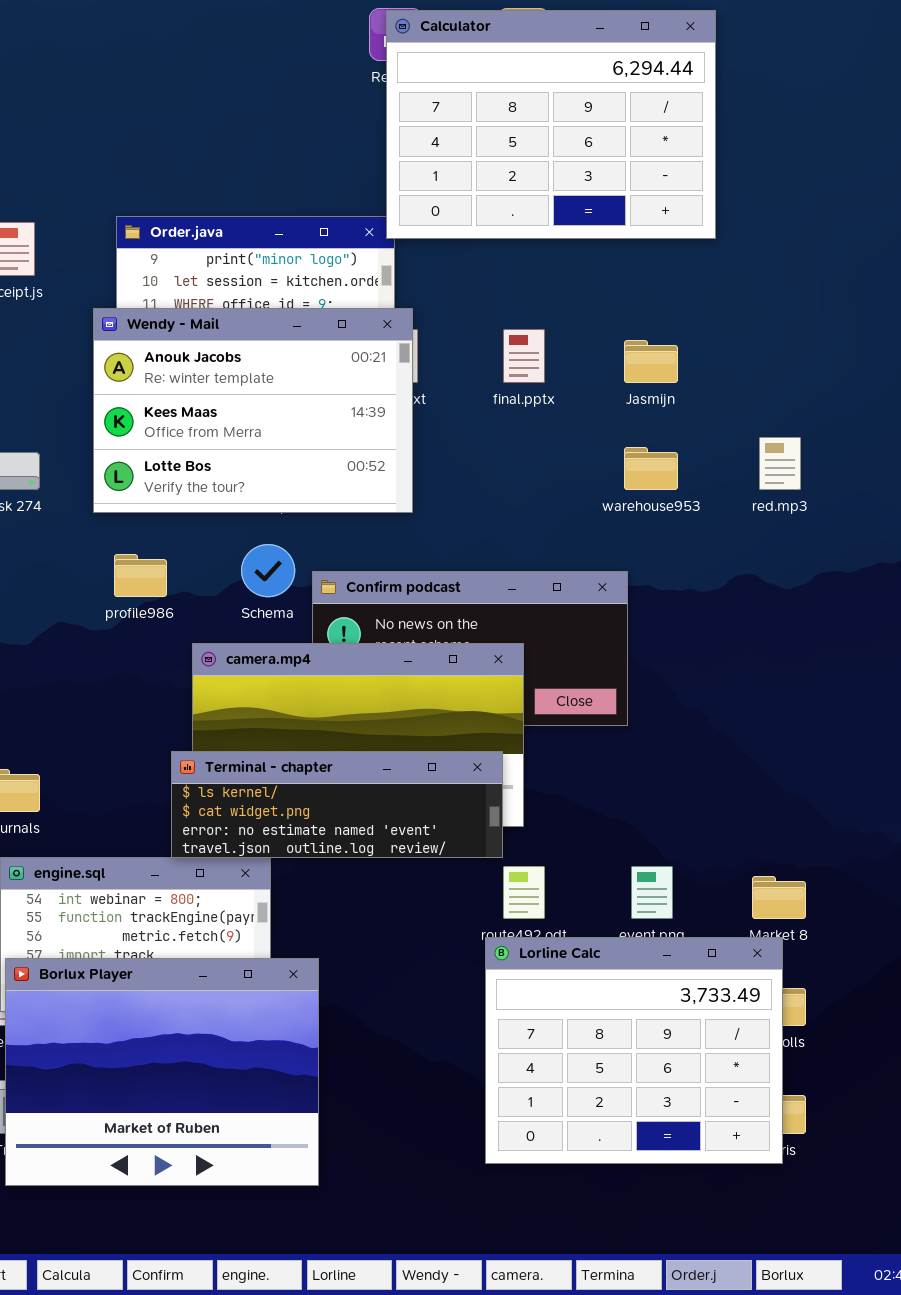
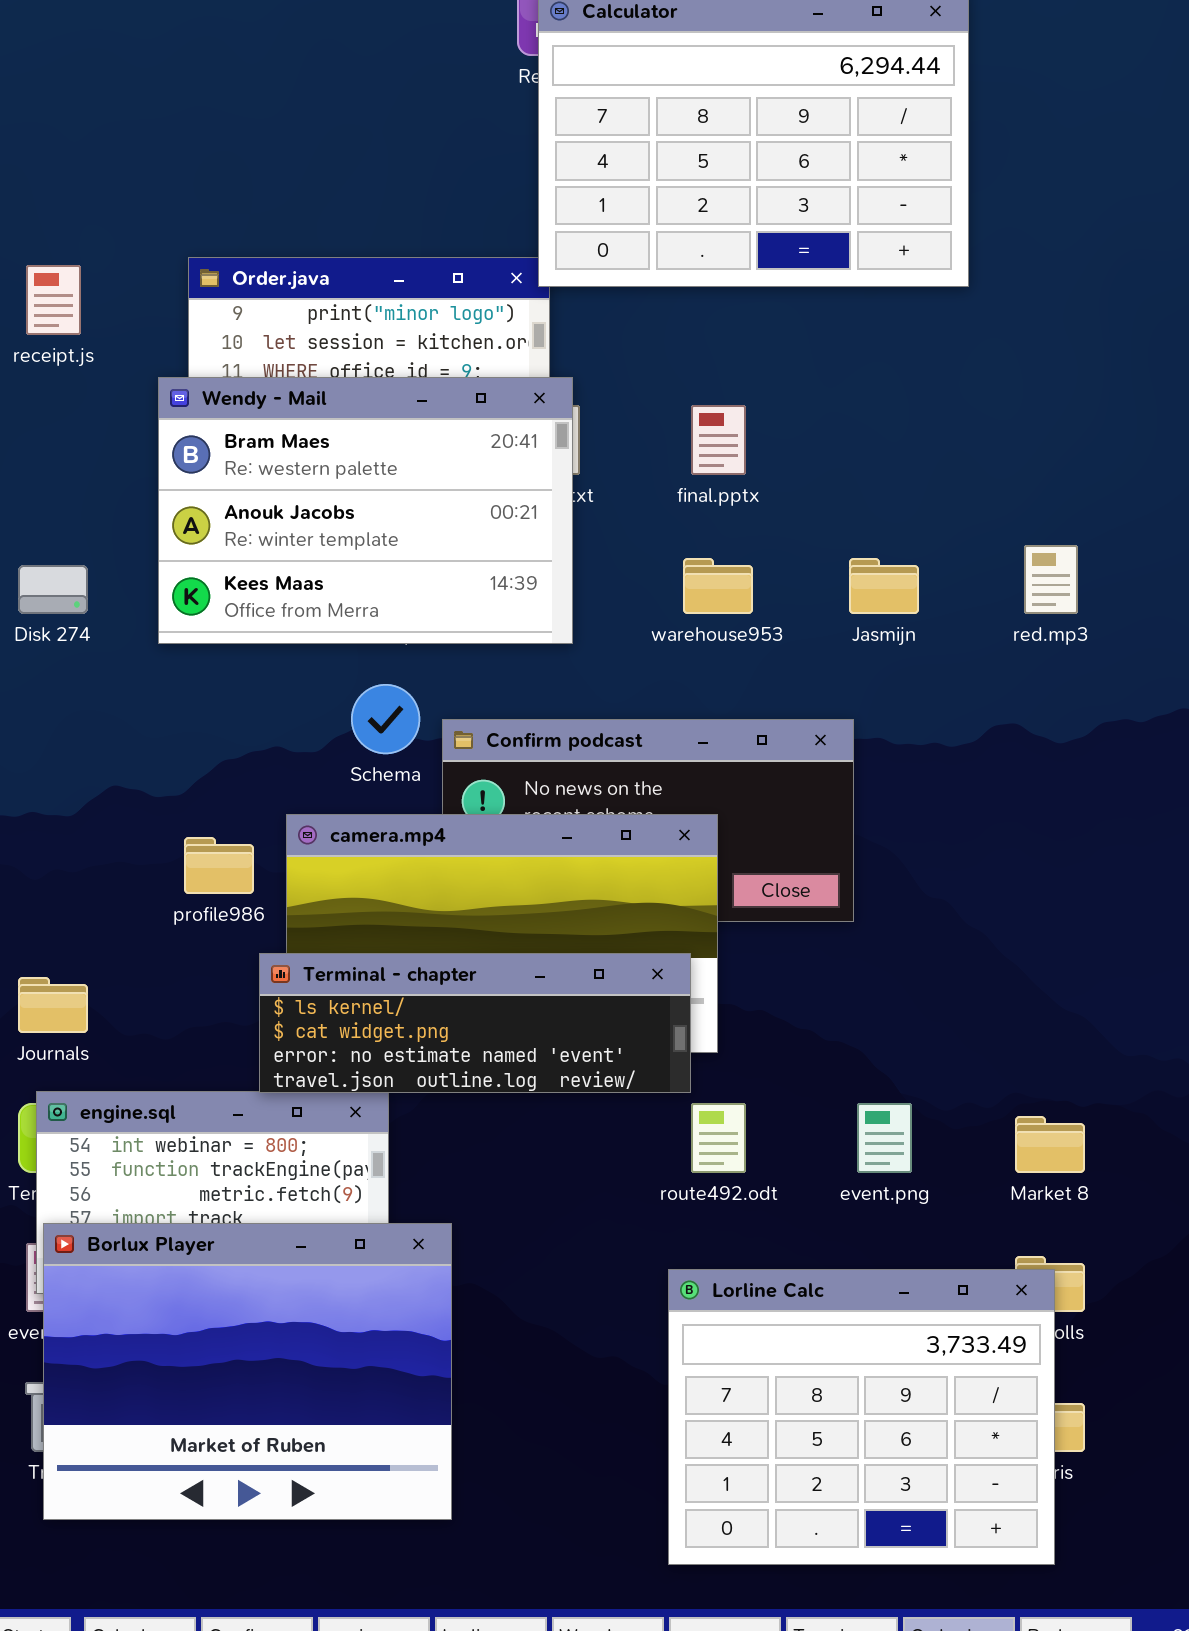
Wendy - Mail: [93,308,413,513] -> [158,377,573,644], scrolled up 1 row
Jasmijn: [624,340,678,383] -> [849,558,919,614], moved
warehouse953: [624,447,678,490] -> [683,558,753,614], moved
profile986: [114,554,167,597] -> [184,837,254,894], moved
Lorline Calc: [485,937,783,1164] -> [668,1269,1055,1565], moved

